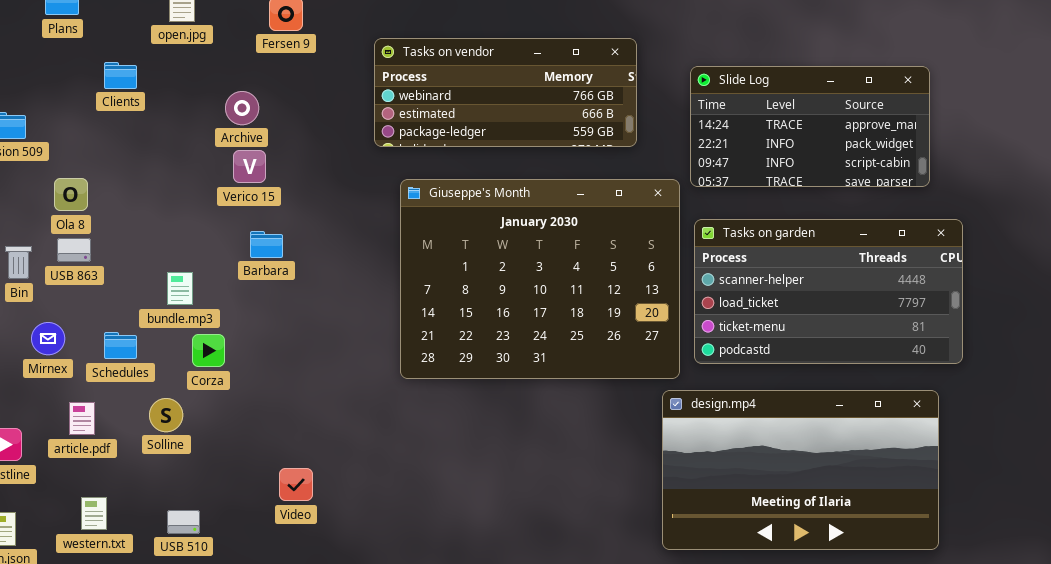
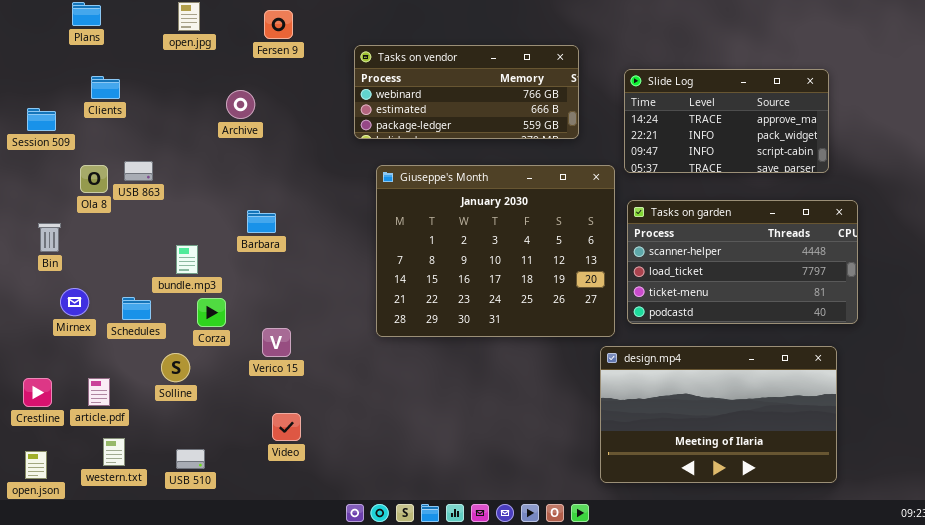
Clients: [104,62,137,89] -> [91,76,120,99], moved
Verico 15: [233,150,266,183] -> [262,328,291,357], moved
USB 863: [57,238,91,262] -> [124,161,153,181], moved
article.pdf: [69,402,95,435] -> [88,378,110,406], moved

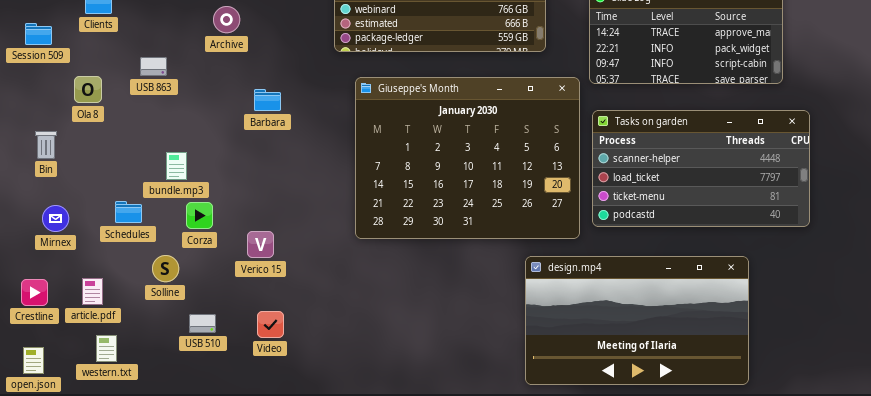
USB 863: [124,161,153,181] -> [140,57,167,76], moved
Barbara: [247,210,276,233] -> [254,89,281,111], moved
Mirnex: [60,288,89,316] -> [42,205,69,232], moved
design.mp4: [600,346,837,483] -> [525,256,749,385], moved
USB 510: [176,449,205,469] -> [189,314,216,333], moved

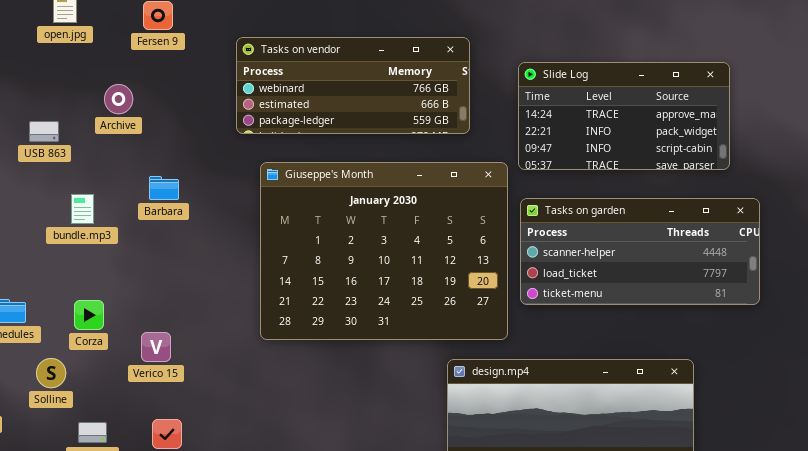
USB 863: [140,57,167,76] -> [29,121,59,142], moved
Tasks on garden: [592,110,810,227] -> [520,198,760,305], resized
bundle.mp3: [166,152,187,180] -> [71,194,94,224], moved

